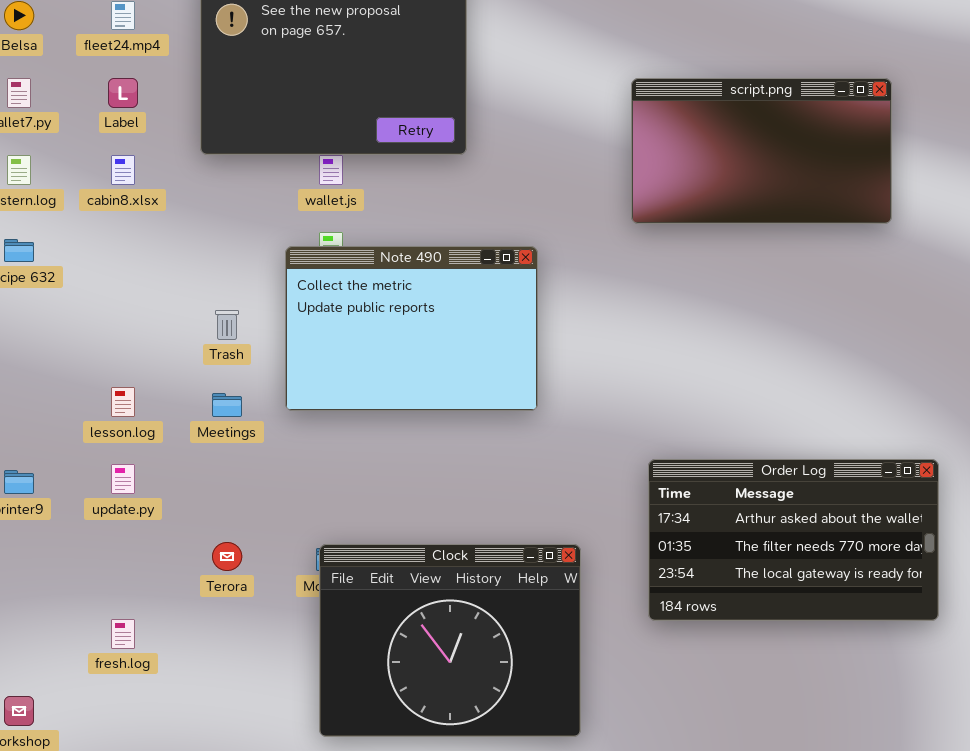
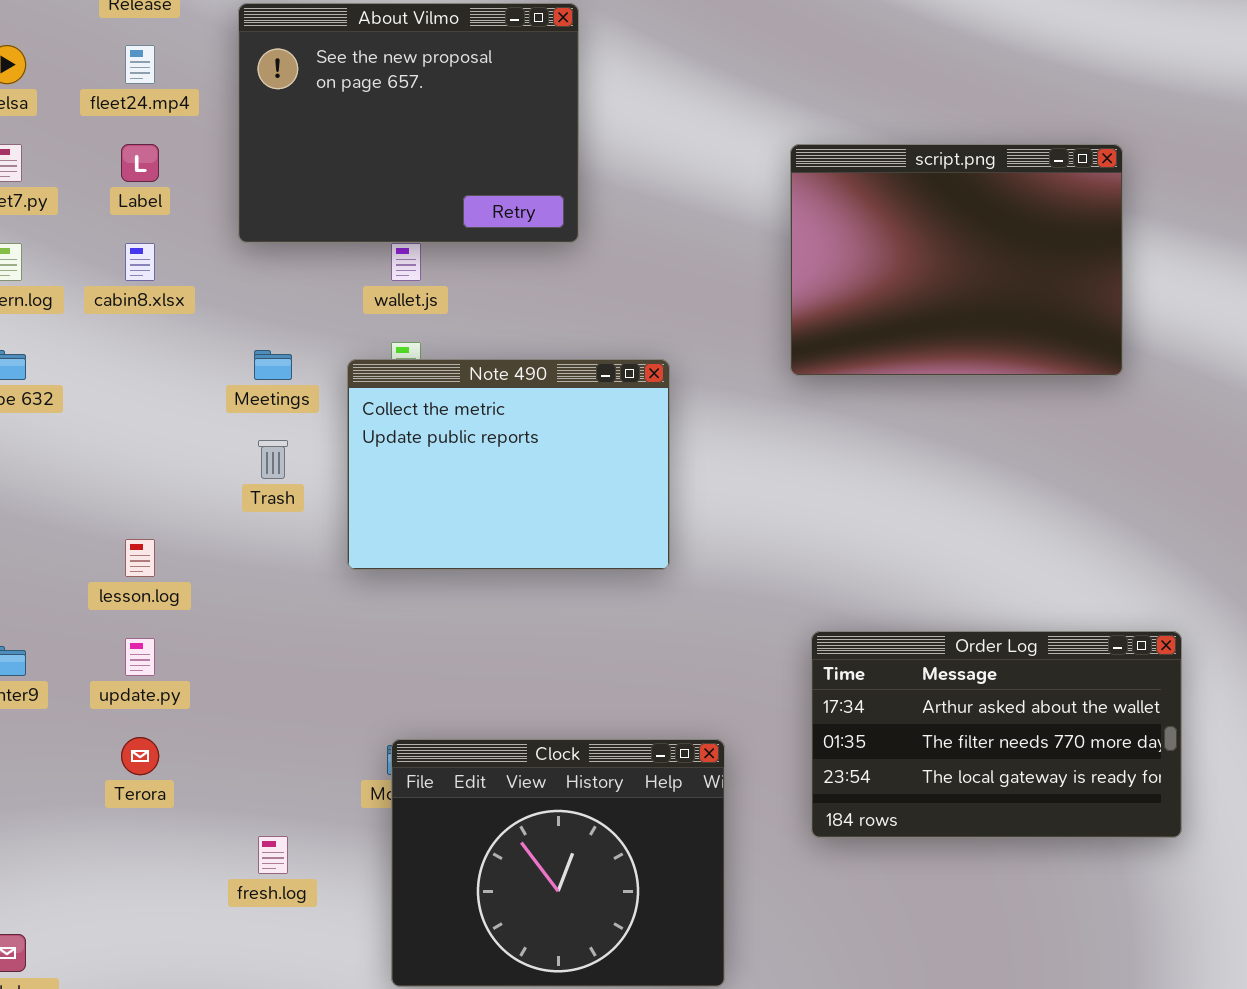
script.png: [631,78,892,224] -> [790,144,1123,376], resized
Meetings: [212,393,242,417] -> [254,350,292,380], moved
Terora: [212,542,242,571] -> [121,737,159,775], moved
fresh.log: [111,619,135,649] -> [258,836,288,874], moved

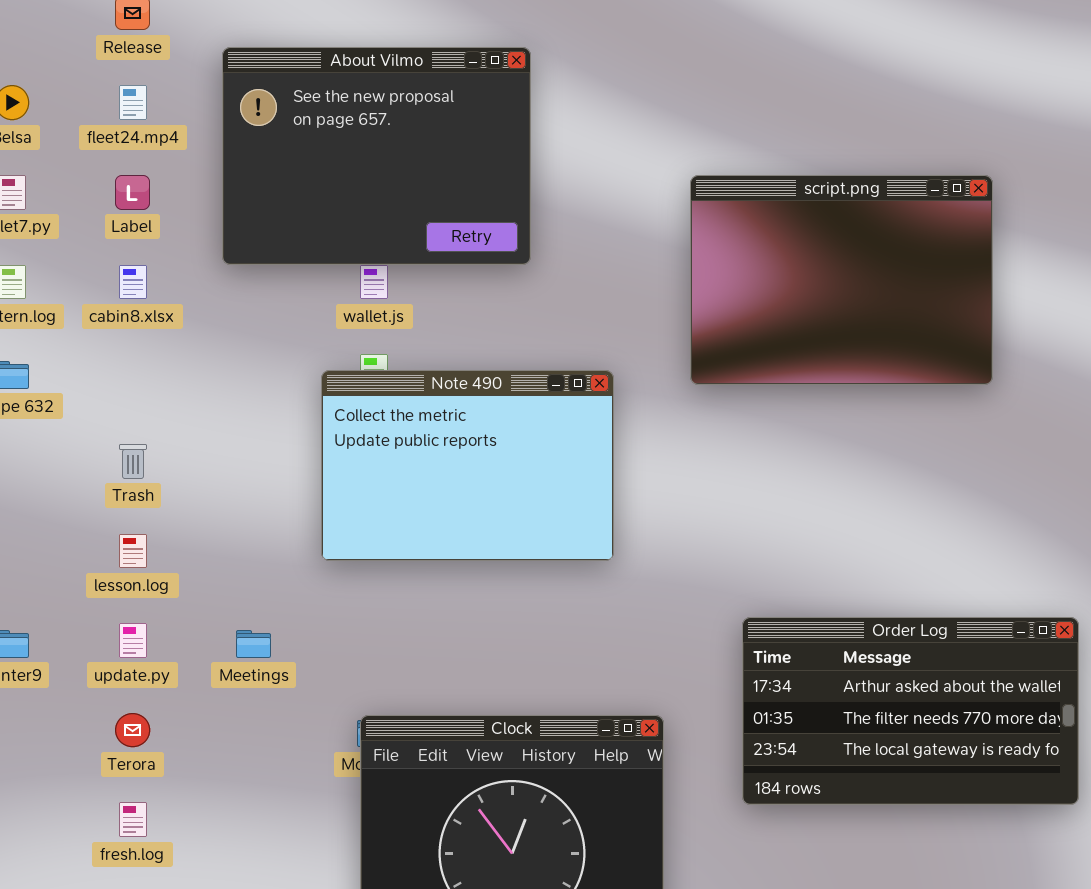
script.png: [790,144,1123,376] -> [690,175,993,385], moved
Meetings: [254,350,292,380] -> [236,630,271,658], moved
Trash: [258,440,288,479] -> [119,444,147,479], moved
fresh.log: [258,836,288,874] -> [119,802,147,837], moved

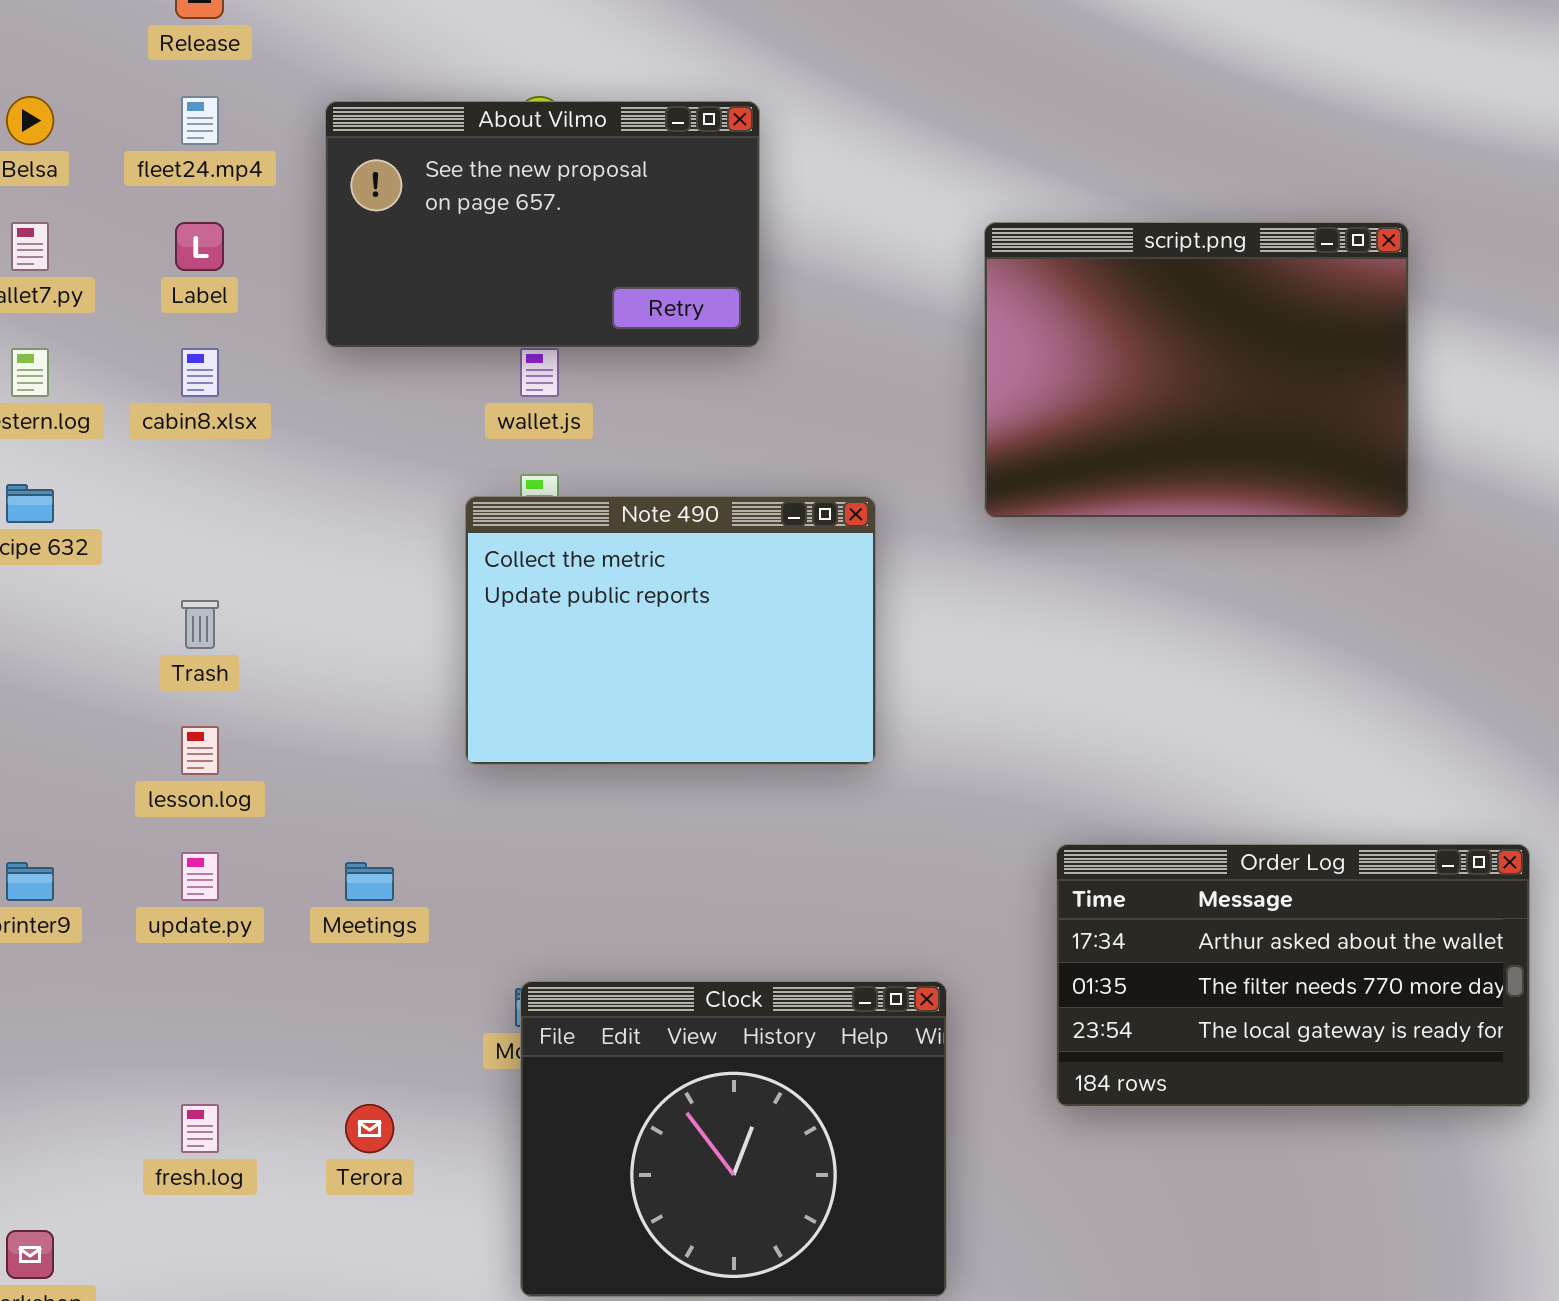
About Vilmo: [222,47,531,265] -> [325,101,760,348], resized
Terora: [115,713,150,747] -> [345,1104,394,1153], moved

